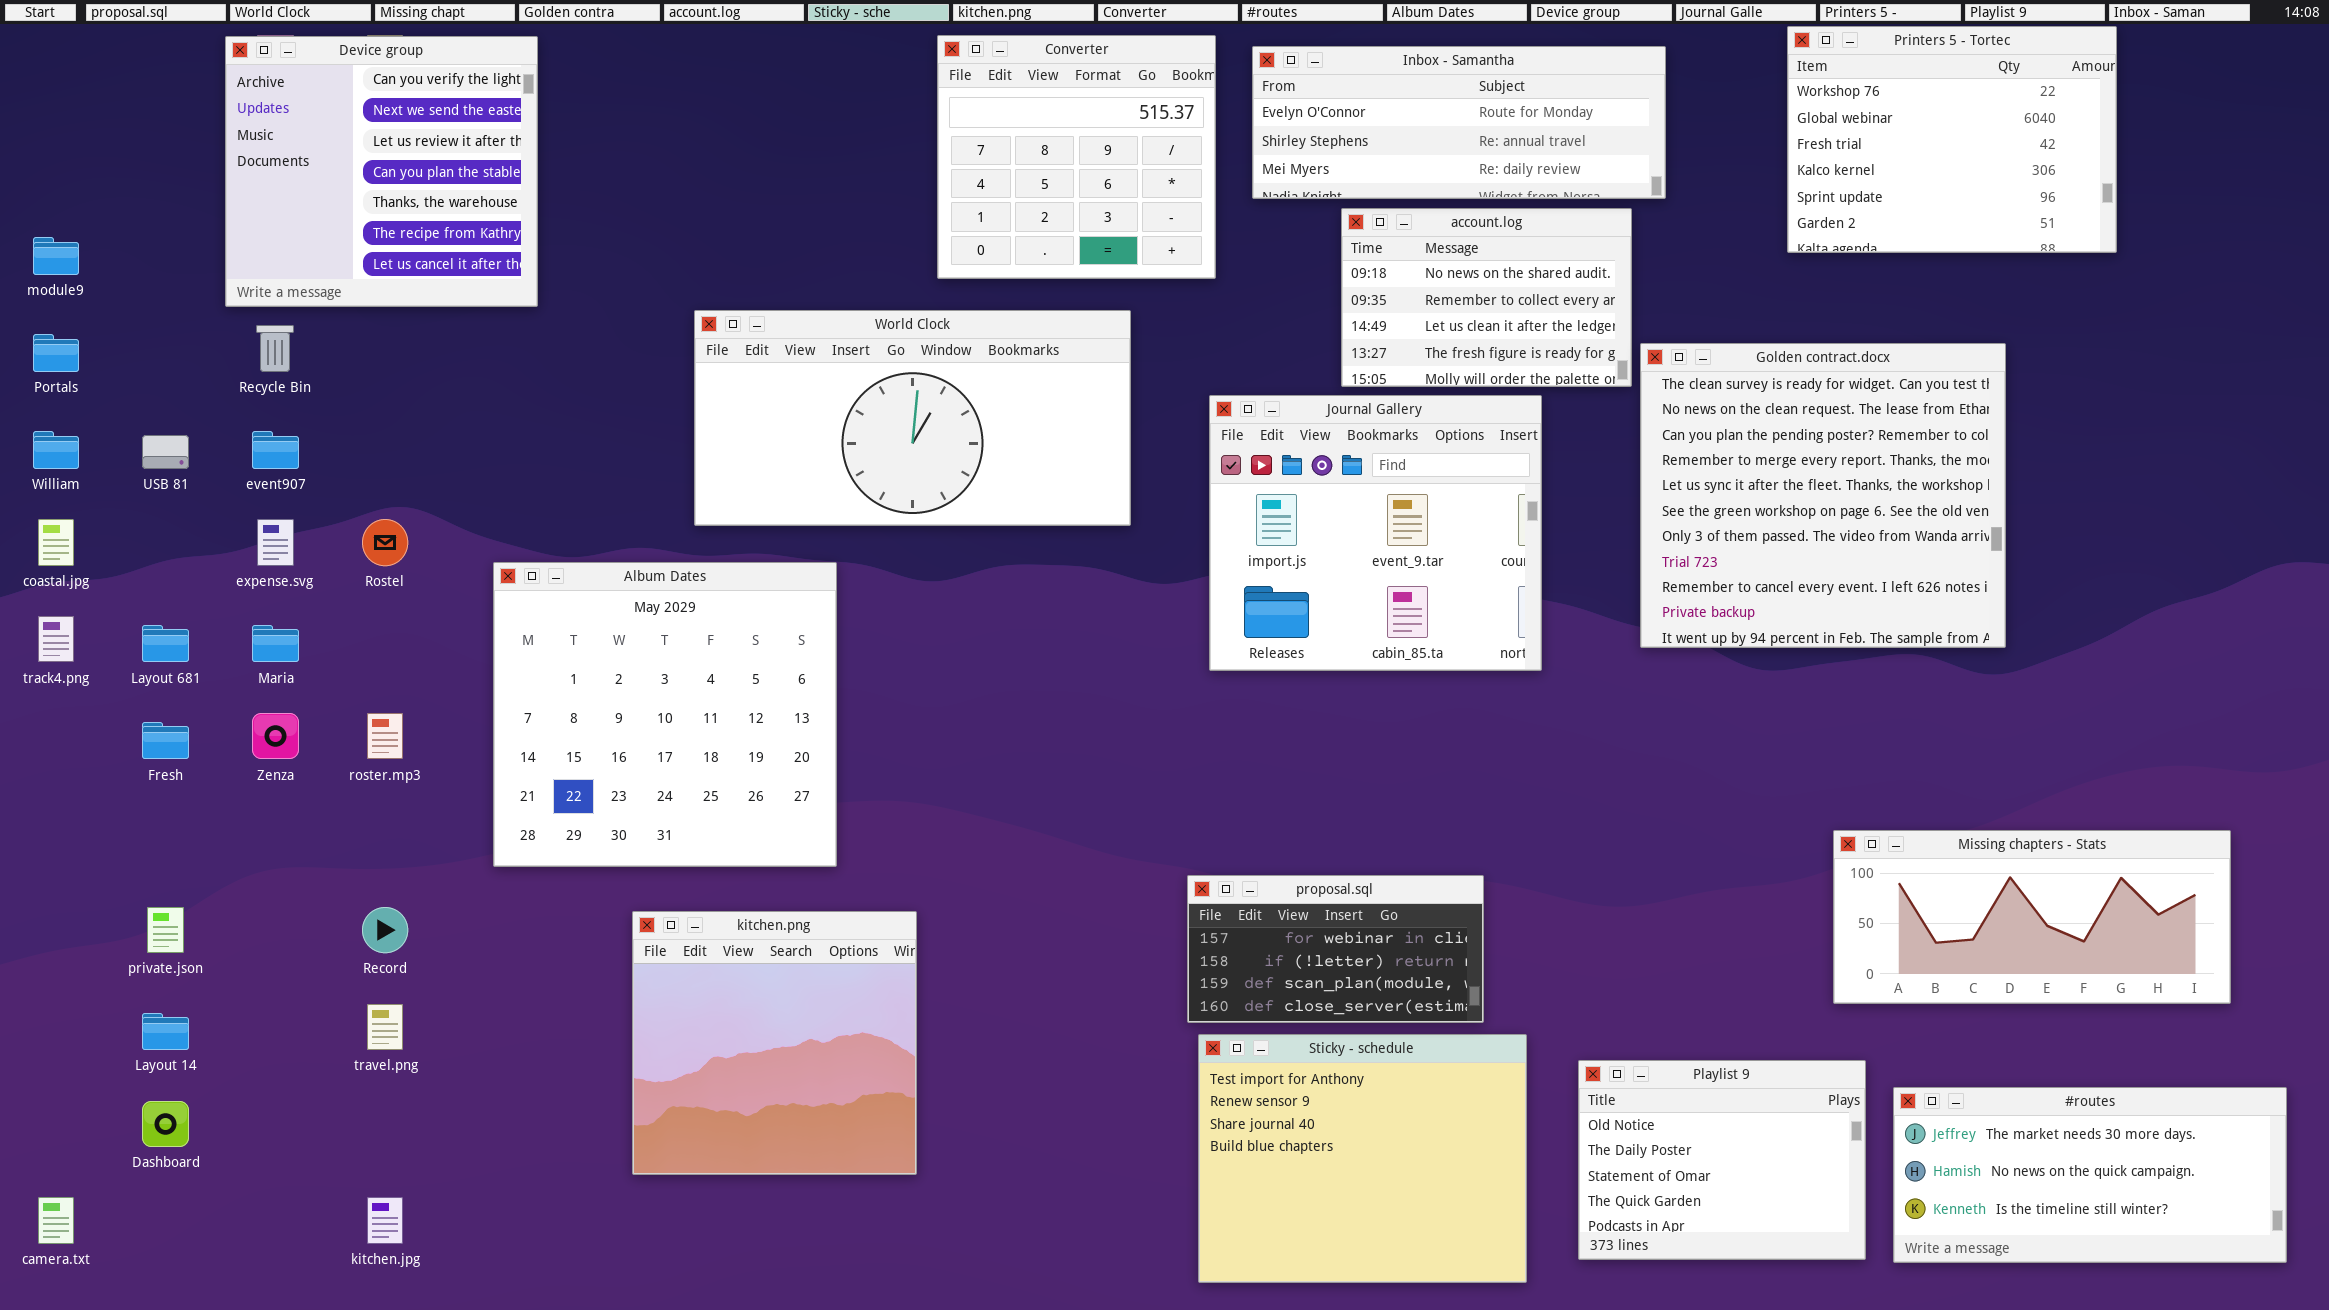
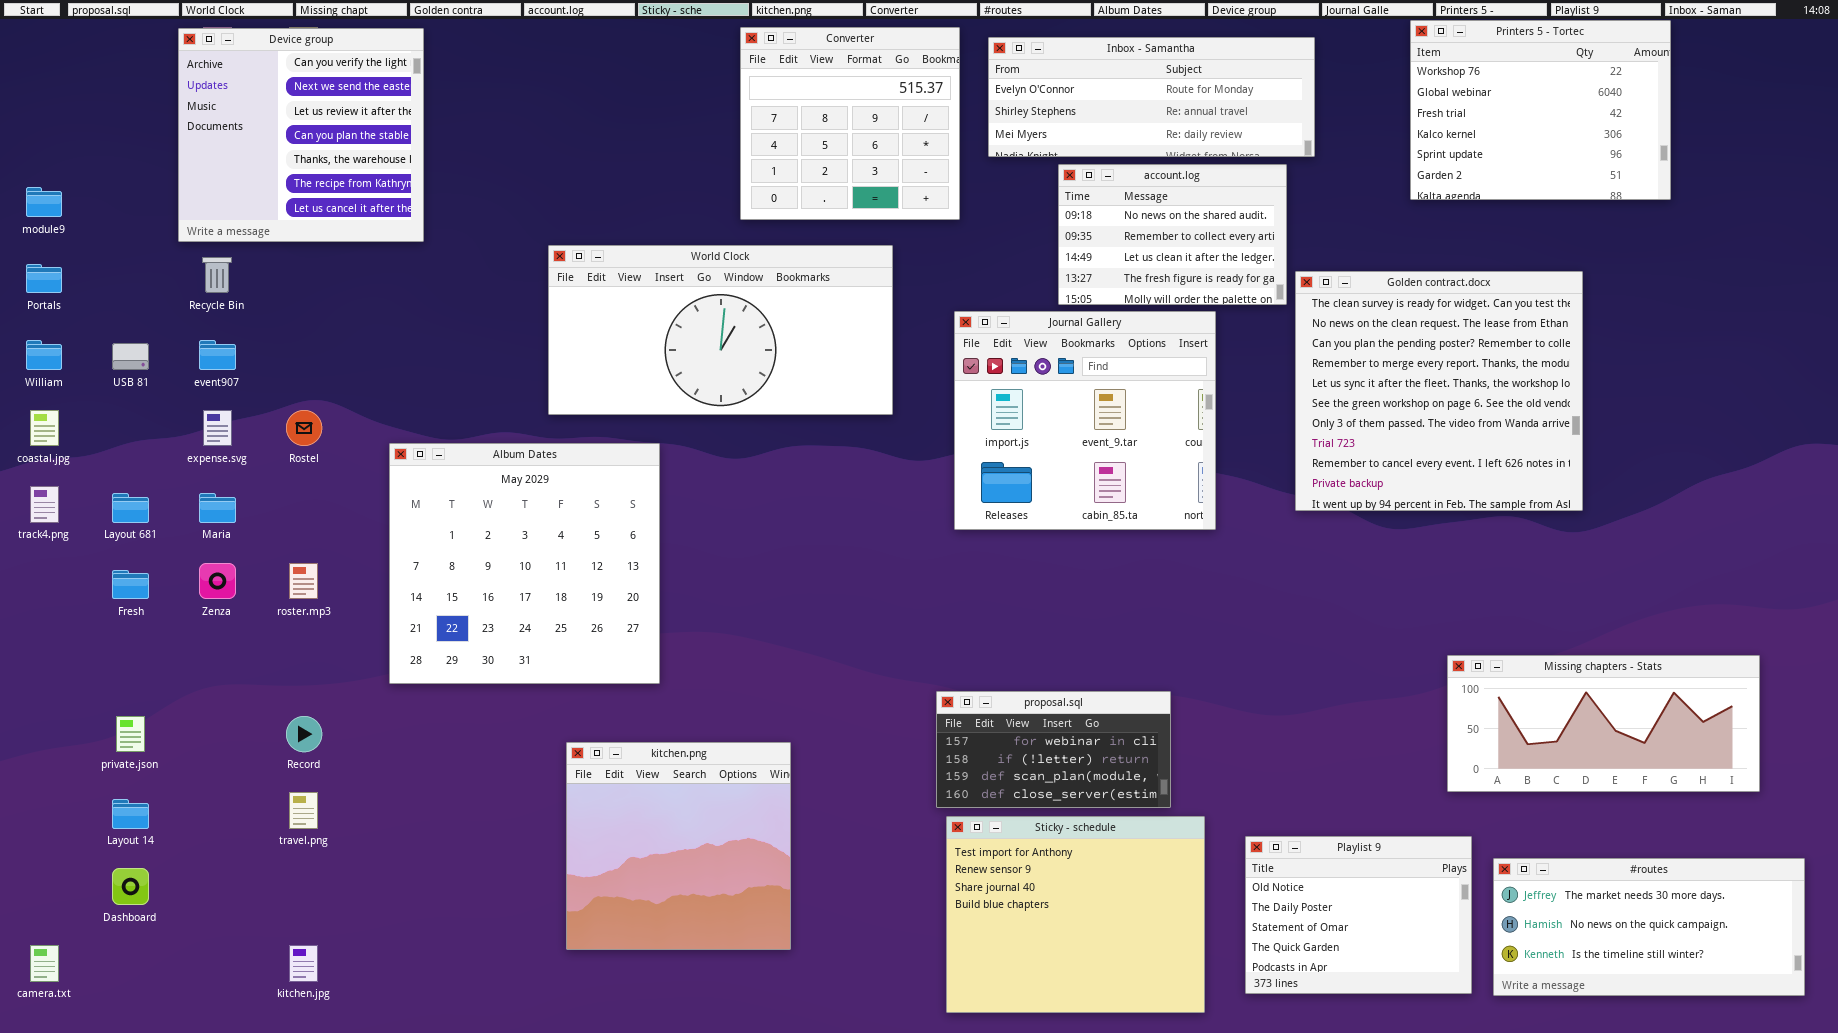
kitchen.png: [632,911,917,1175] -> [566,742,791,950], moved

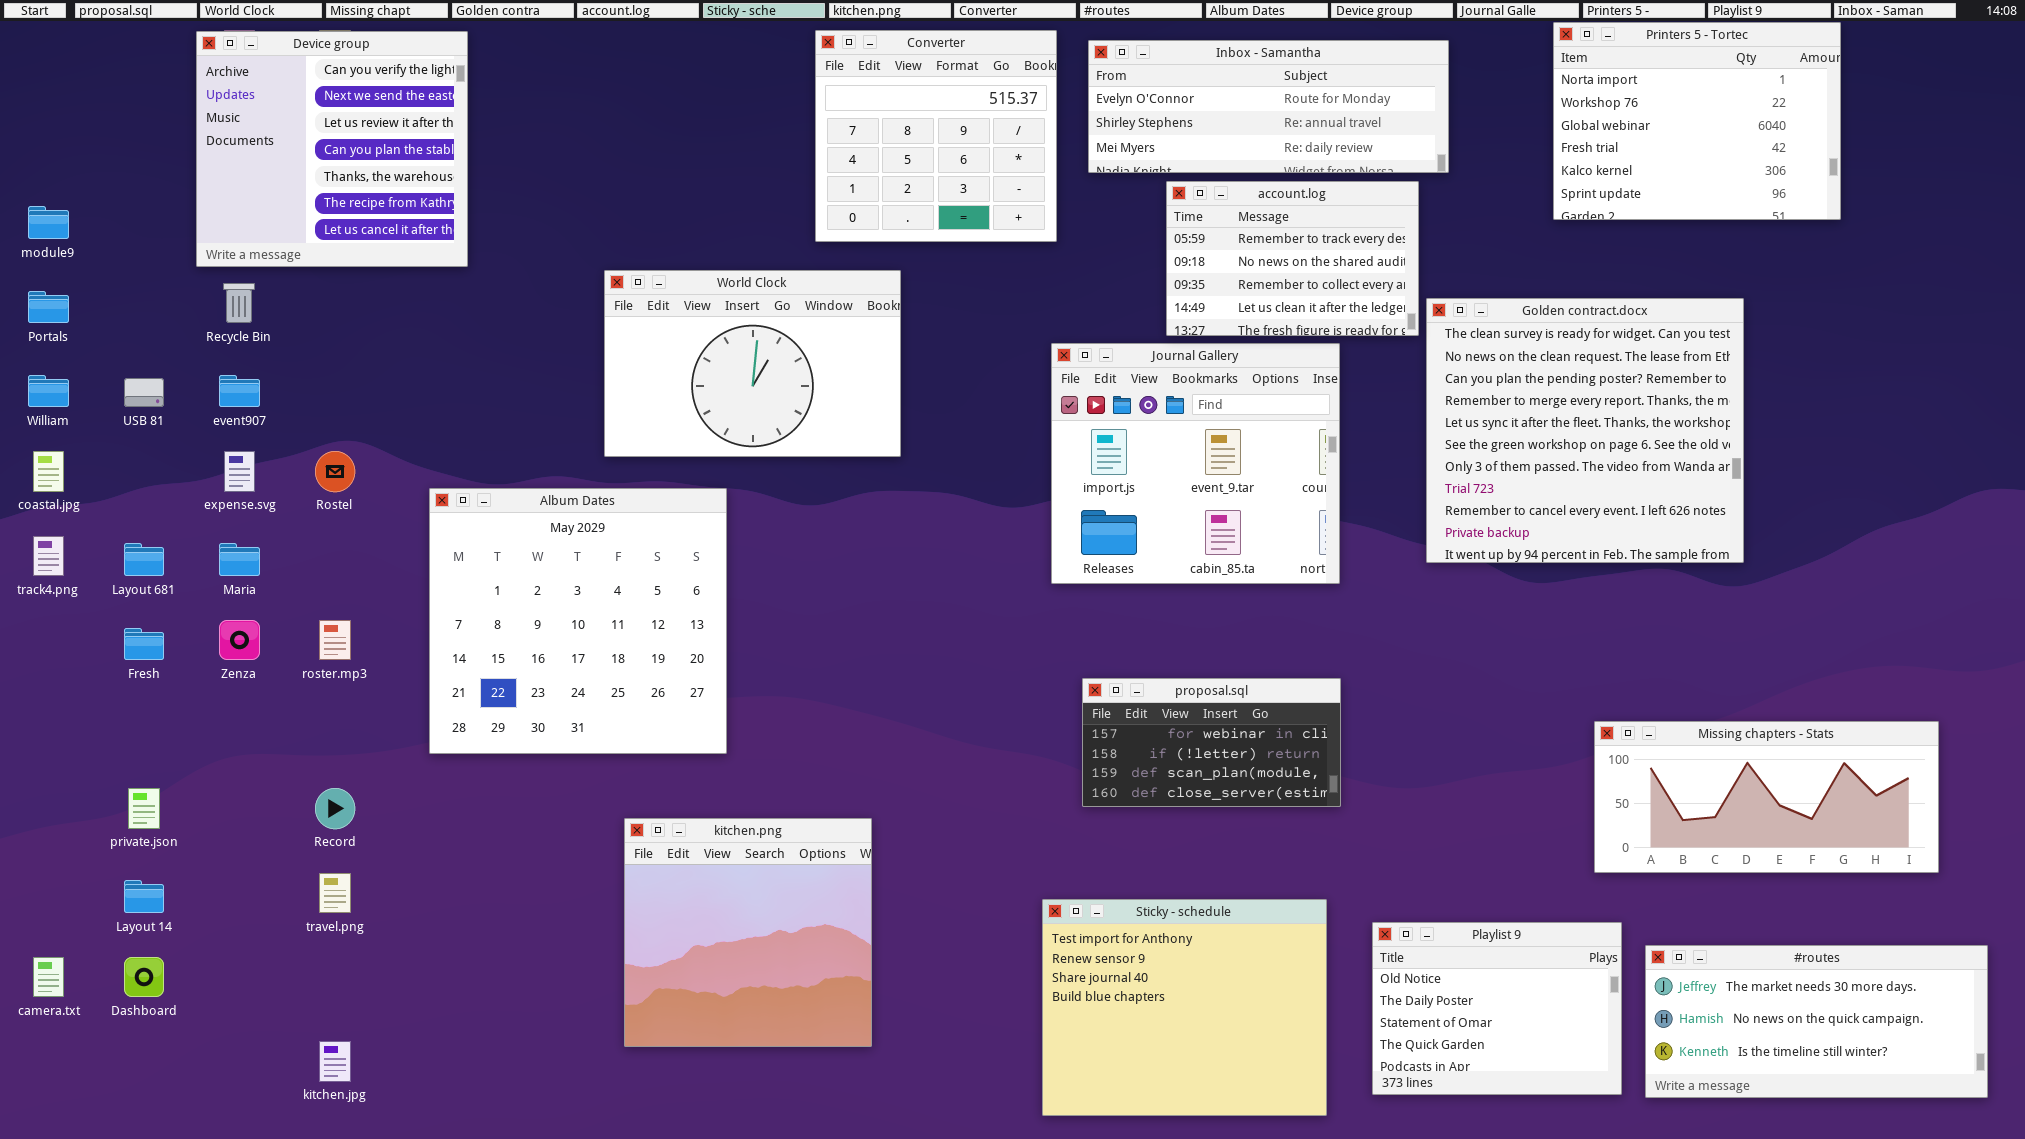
Printers 5 - Tortec: [1410,20,1671,200] -> [1553,22,1841,220], scrolled up 1 row
account.log: [1058,164,1287,305] -> [1166,181,1419,336], scrolled up 1 row
World Clock: [548,245,893,415] -> [604,270,901,457], resized
proposal.sql: [936,691,1171,808] -> [1082,678,1341,807], moved
camera.txt: [30,945,59,982] -> [33,957,64,997], moved

